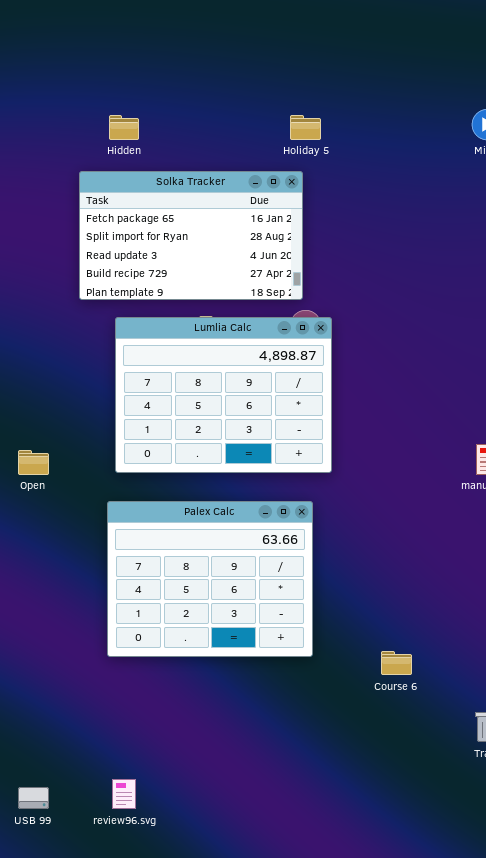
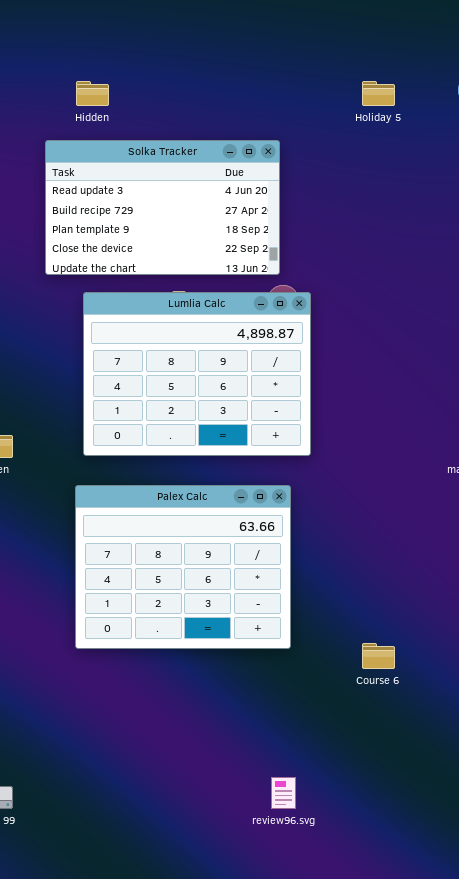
Holiday 5: [290,115,321,140] -> [362,81,395,106], moved
Solka Tracker: [79,171,303,300] -> [45,140,280,275], scrolled down 2 rows
review96.svg: [112,779,136,809] -> [271,777,296,809], moved

